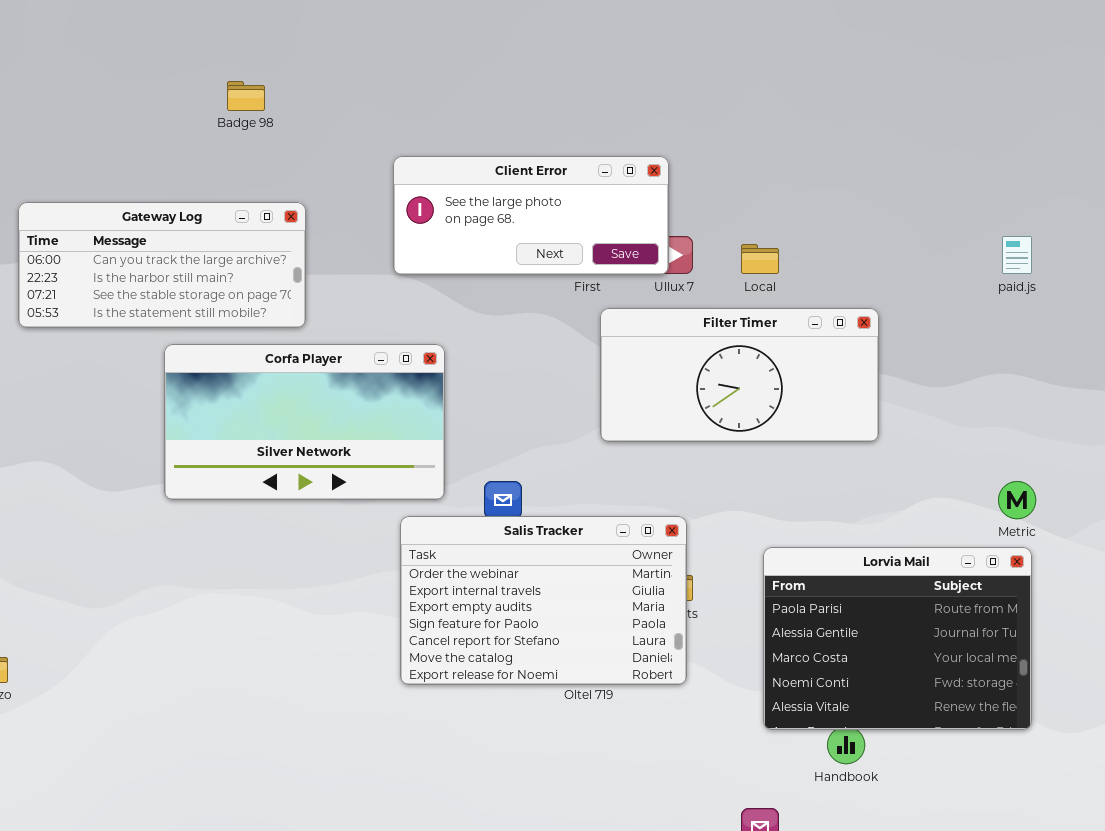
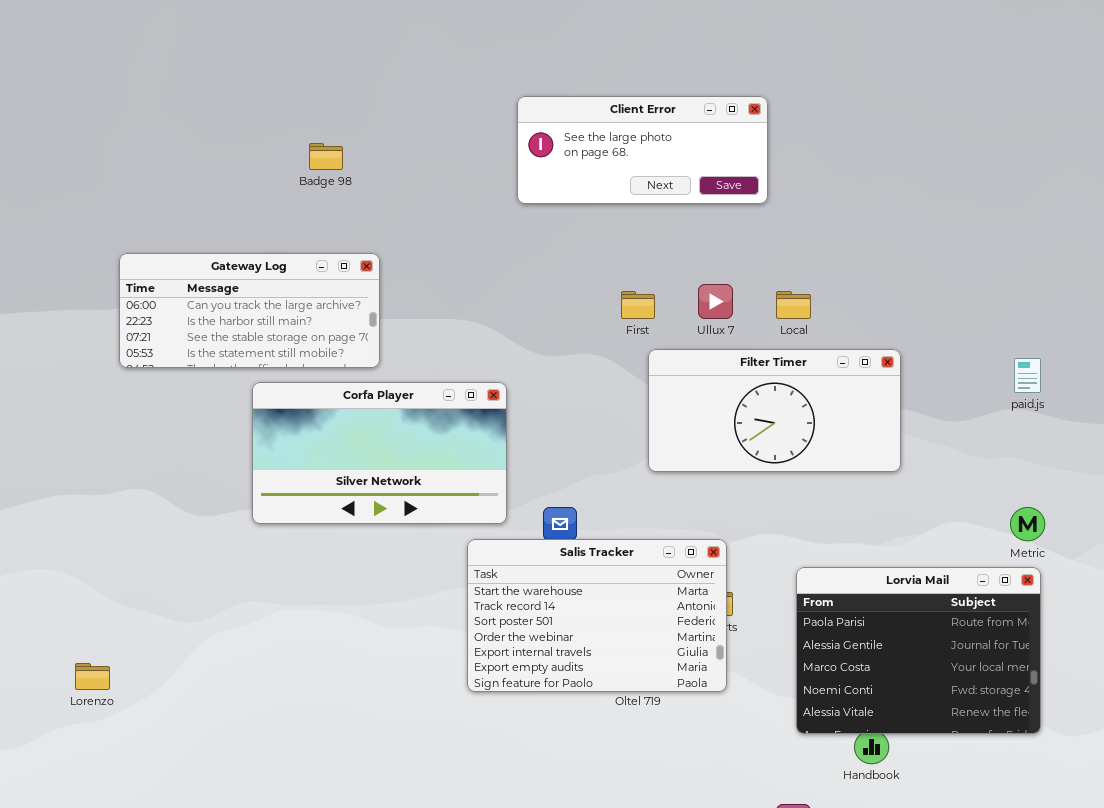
Client Error: [393,156,669,275] -> [517,96,768,204], moved
paid.js: [1002,236,1032,274] -> [1014,358,1041,393], moved
Salis Tracker: [400,516,687,685] -> [467,539,727,692], scrolled up 3 rows

